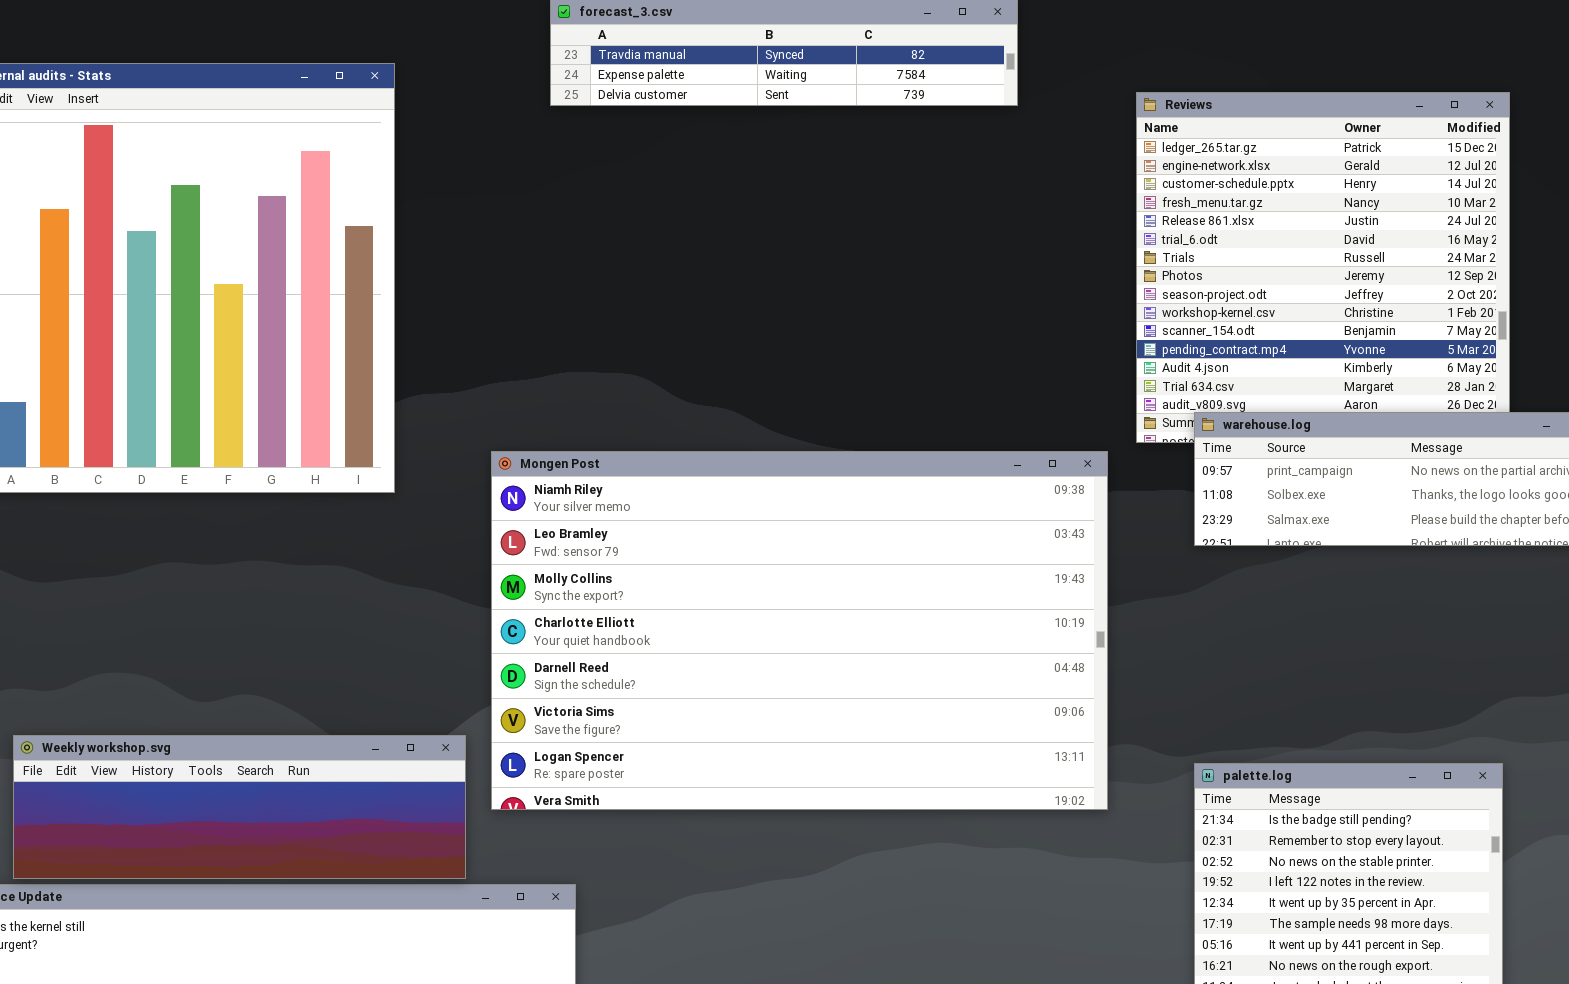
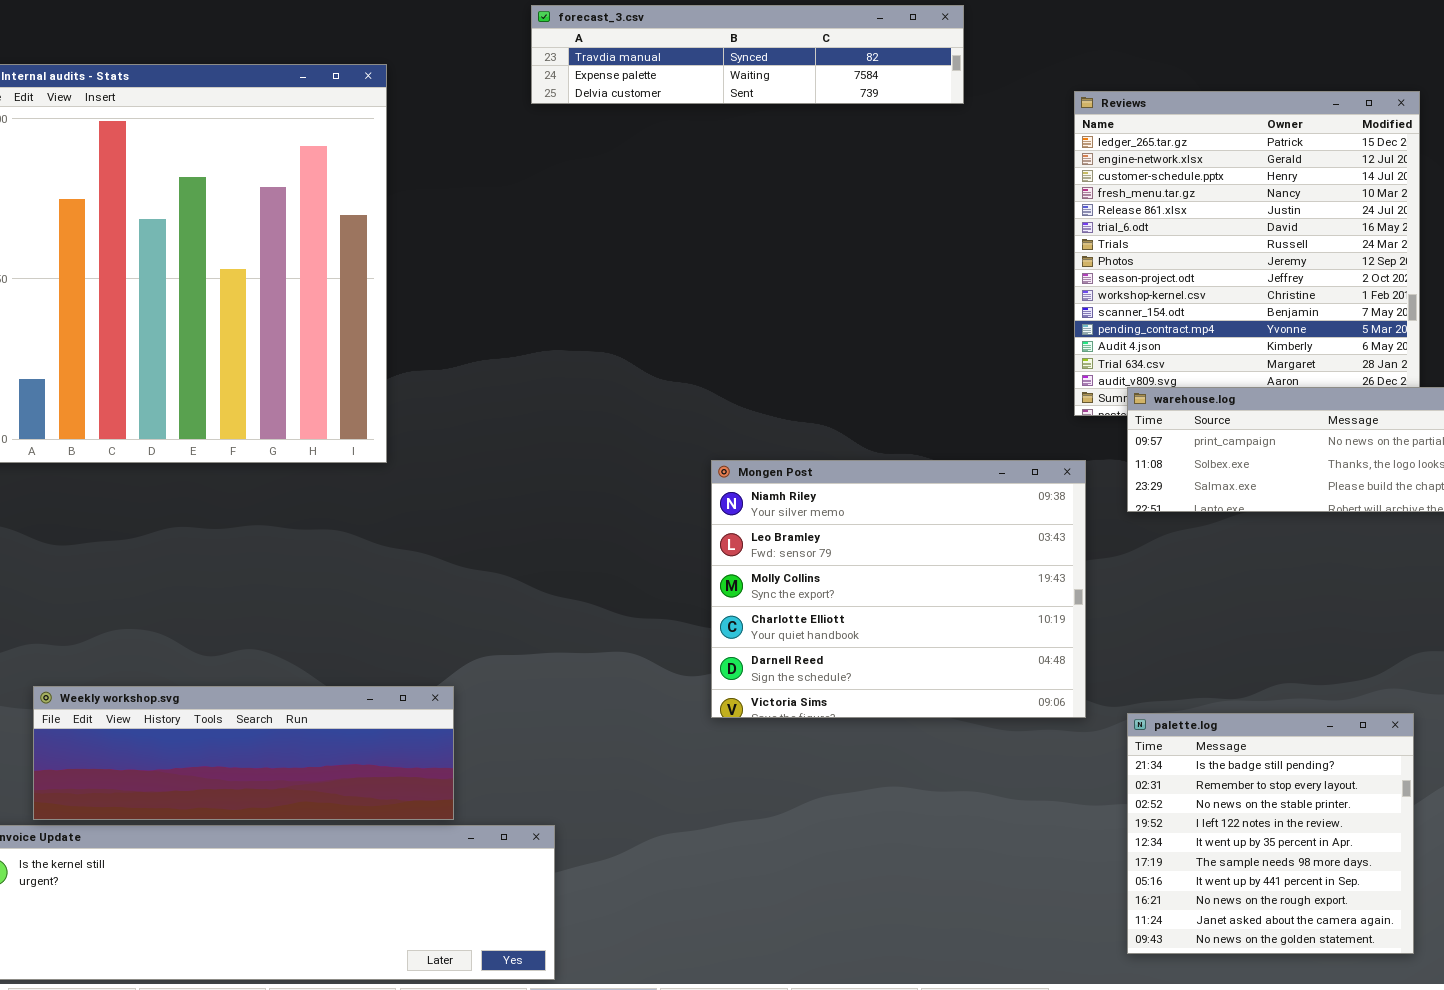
Mongen Post: [491,451,1108,810] -> [711,460,1086,718], moved, resized

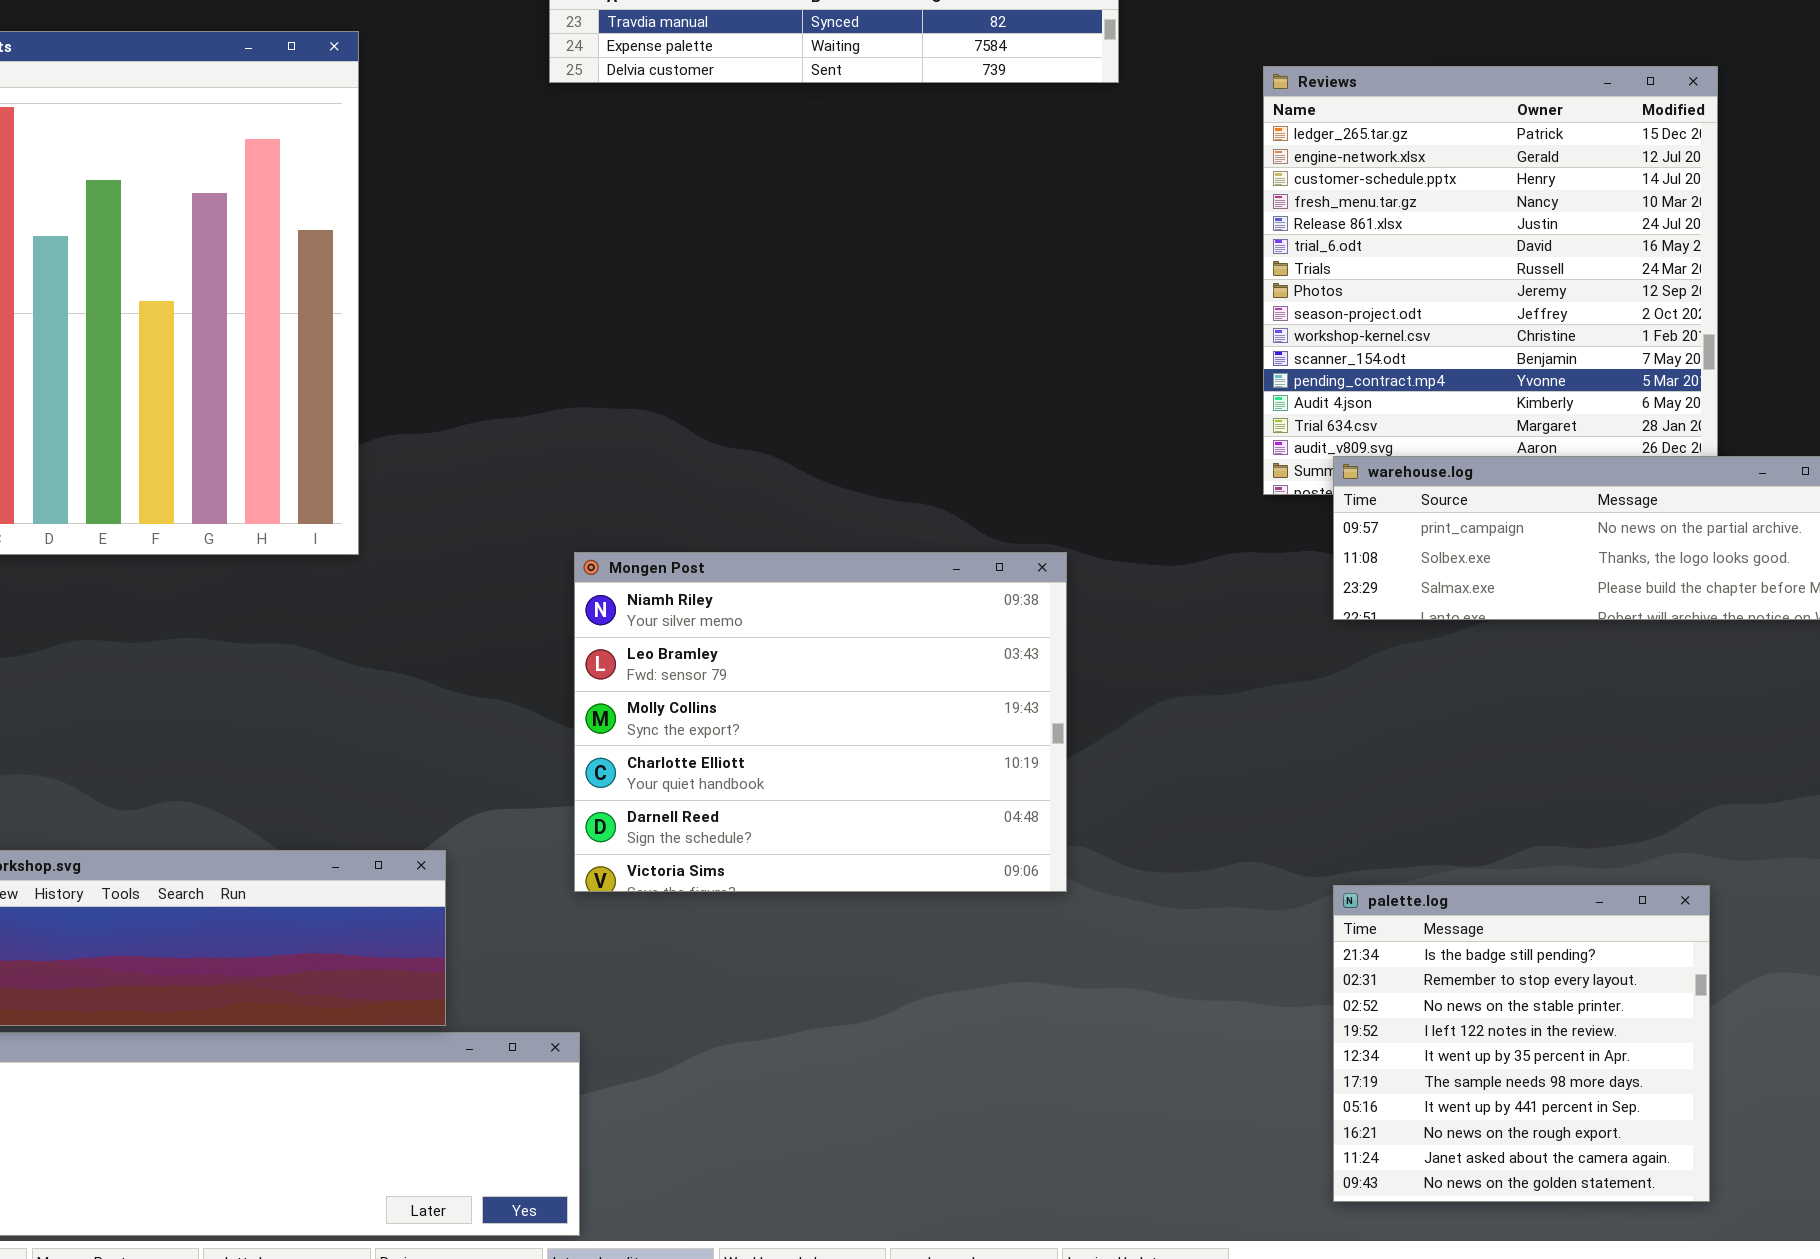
Mongen Post: [711,460,1086,718] -> [574,552,1067,892], moved

